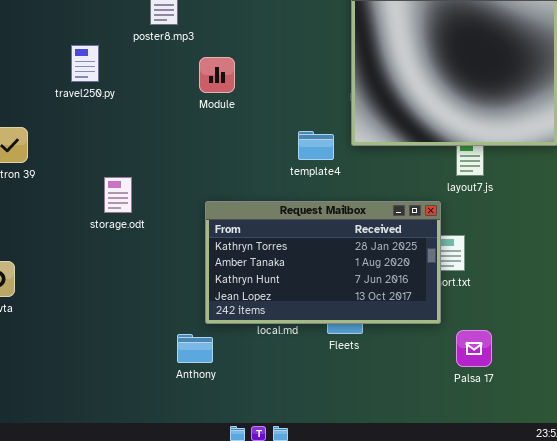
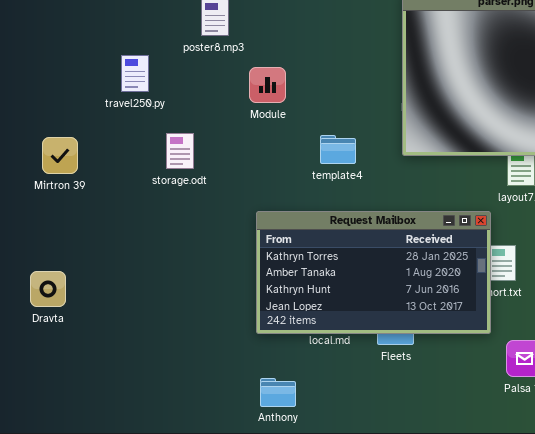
template4: [298,131,334,160] -> [320,135,356,164], moved
storage.odt: [104,177,132,213] -> [166,133,194,169], moved
Anthony: [177,334,213,363] -> [260,378,296,407], moved

